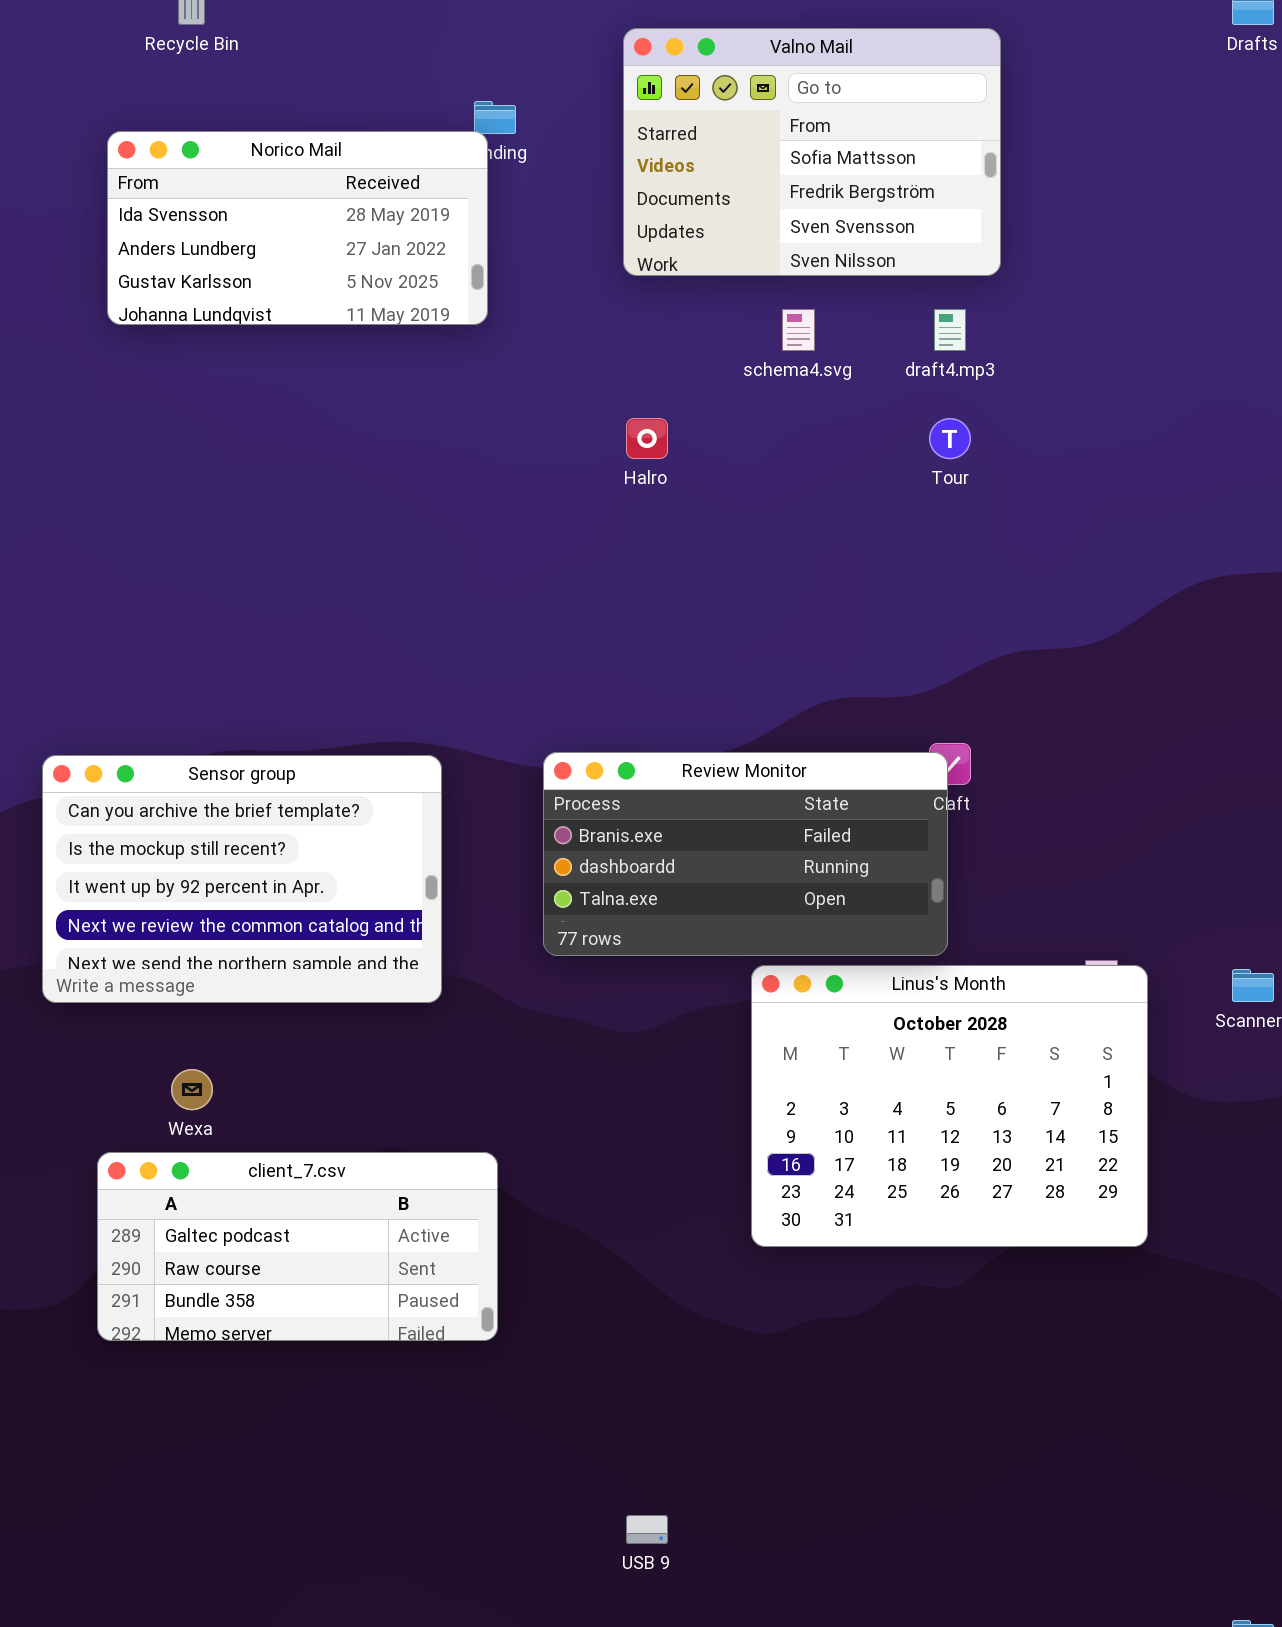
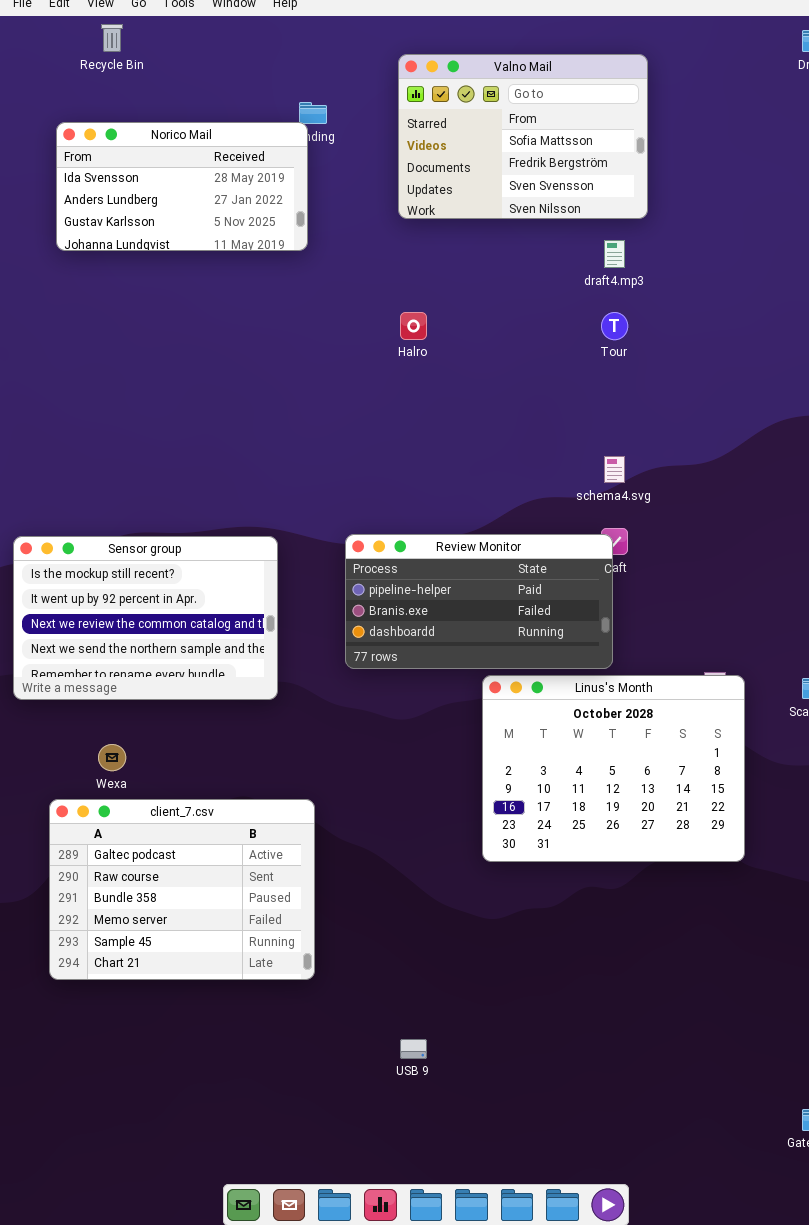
schema4.svg: [782,309,815,351] -> [604,456,625,483], moved
Review Monitor: [543,752,948,956] -> [345,534,613,669], scrolled up 1 row
Sensor group: [42,755,442,1003] -> [13,536,278,700], scrolled down 1 row
client_7.csv: [97,1152,498,1341] -> [49,799,315,980], resized

